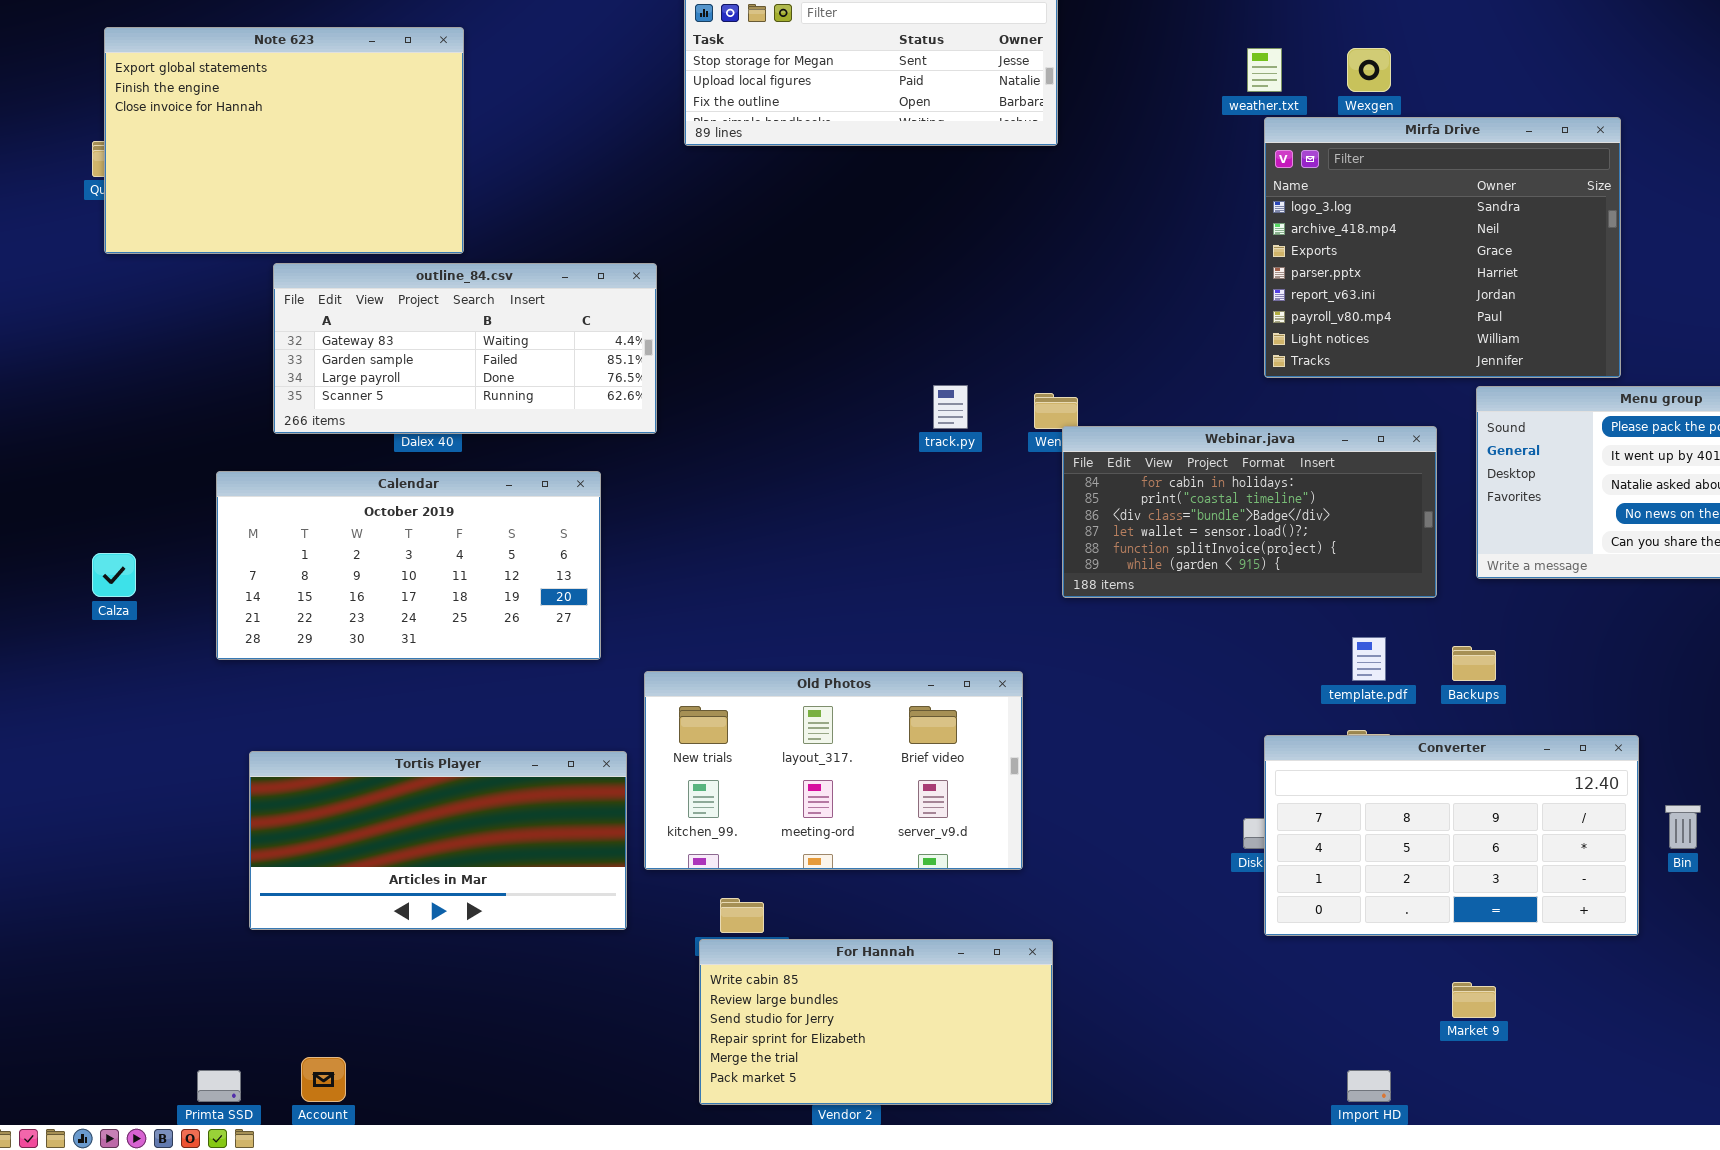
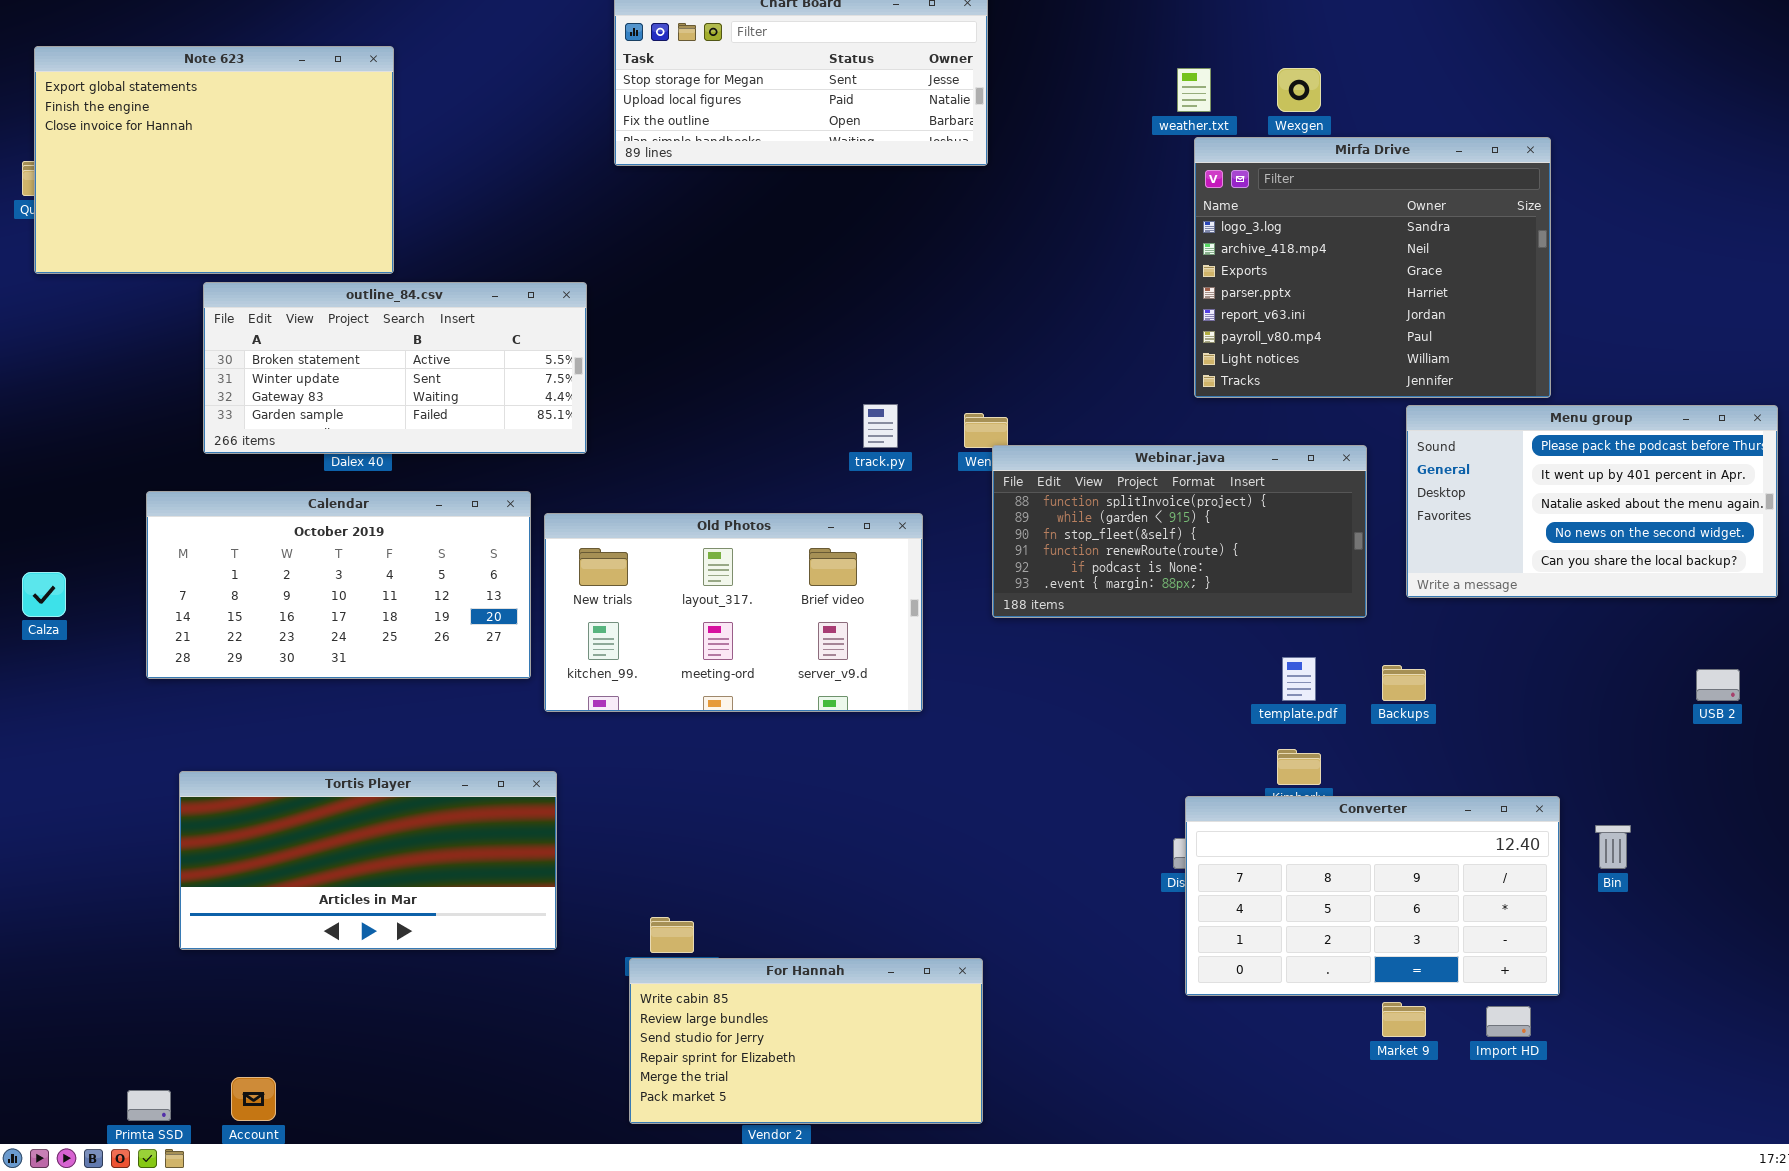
outline_84.csv: [273,263,657,434] -> [203,282,587,454], scrolled up 2 rows
Webinar.java: [1062,426,1437,598] -> [992,445,1367,618], scrolled down 4 rows
Old Photos: [644,671,1023,870] -> [544,513,923,712], moved
Converter: [1264,735,1639,936] -> [1185,796,1560,996], moved
Import HD: [1347,1070,1391,1102] -> [1486,1006,1531,1037], moved

